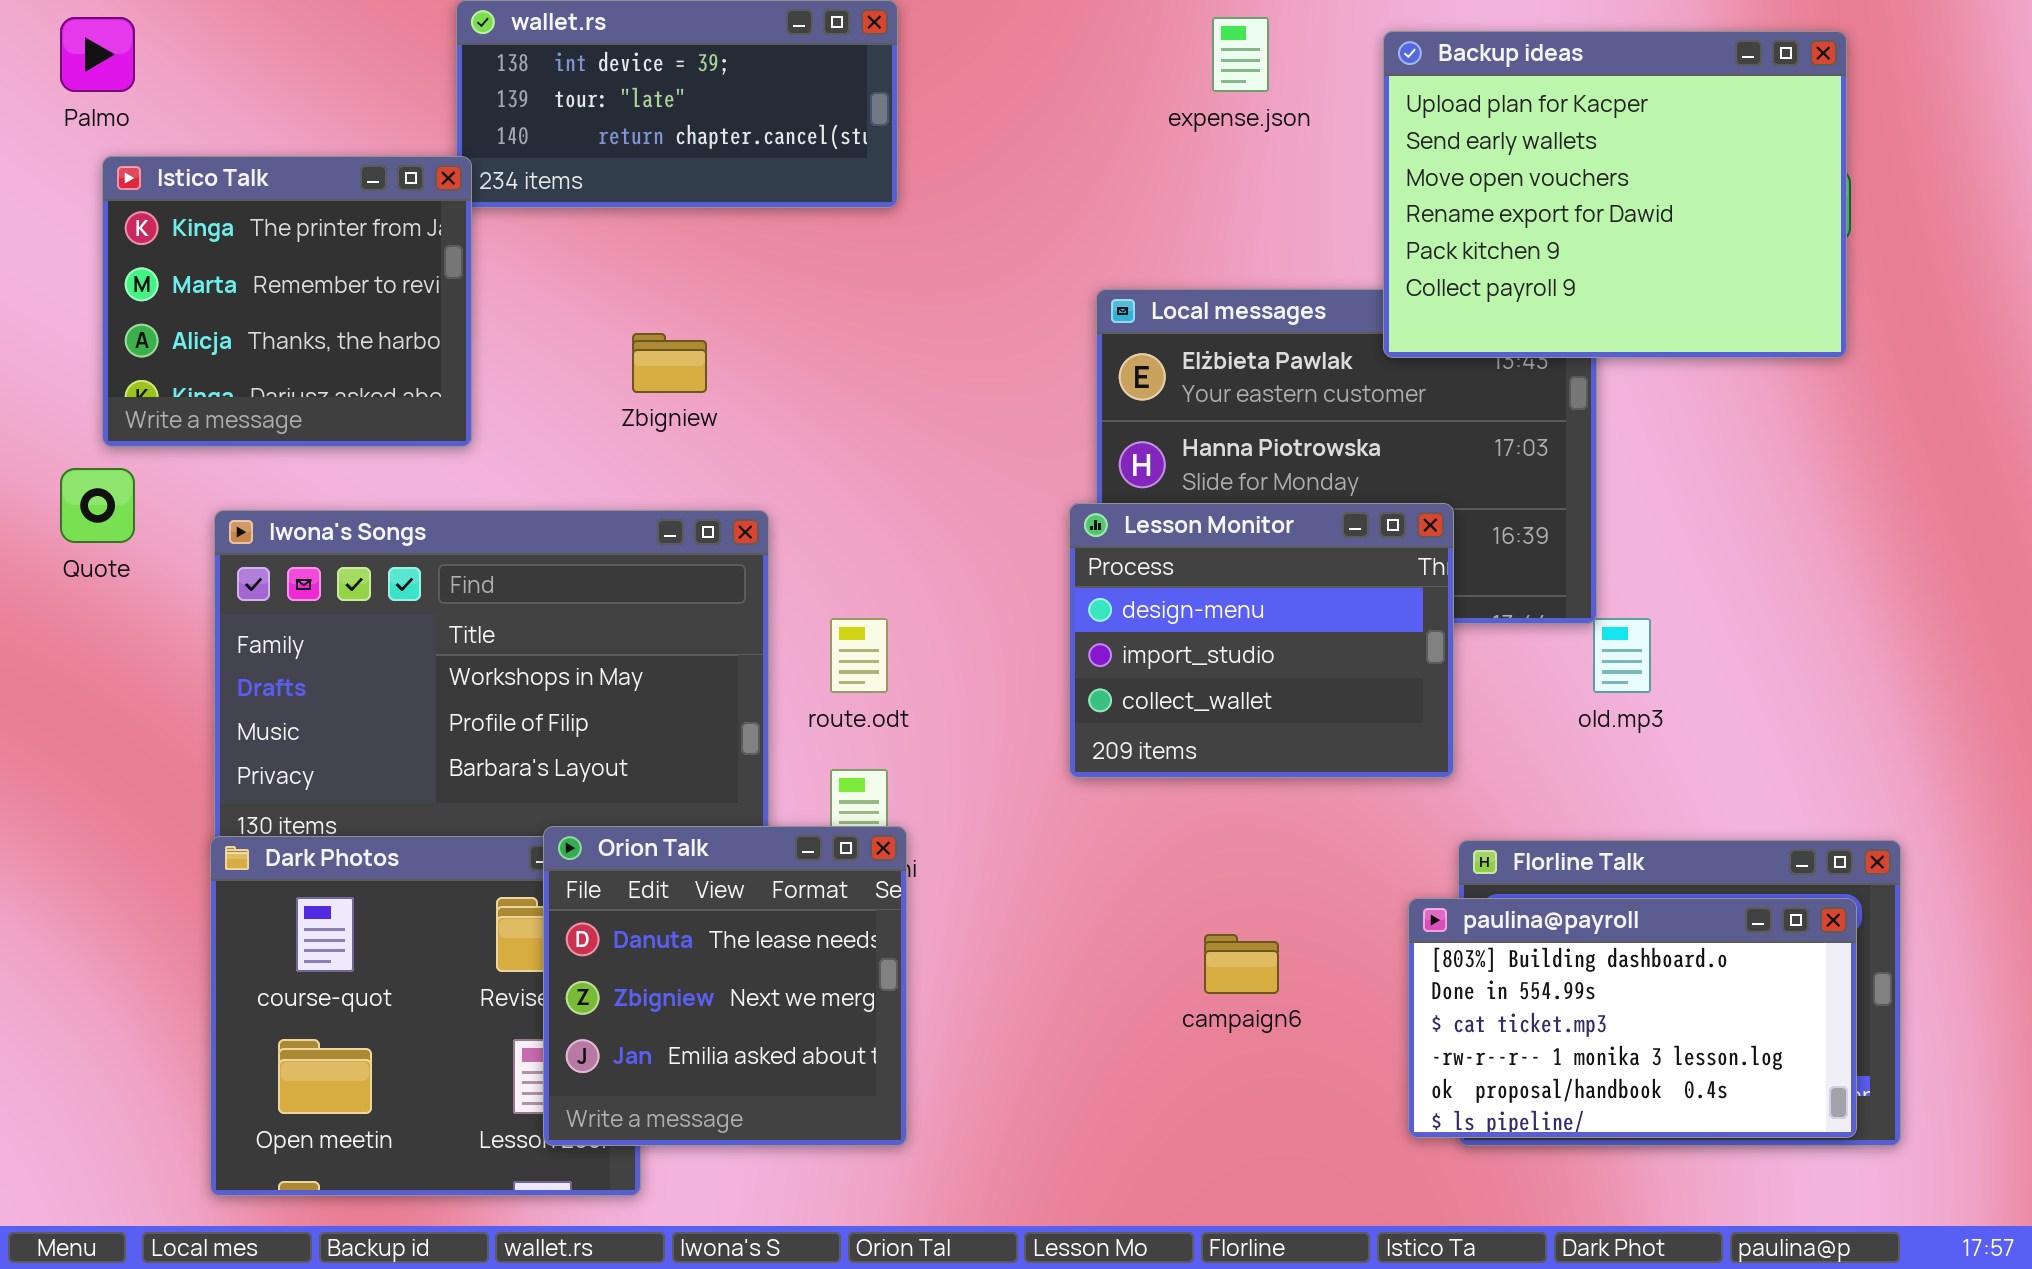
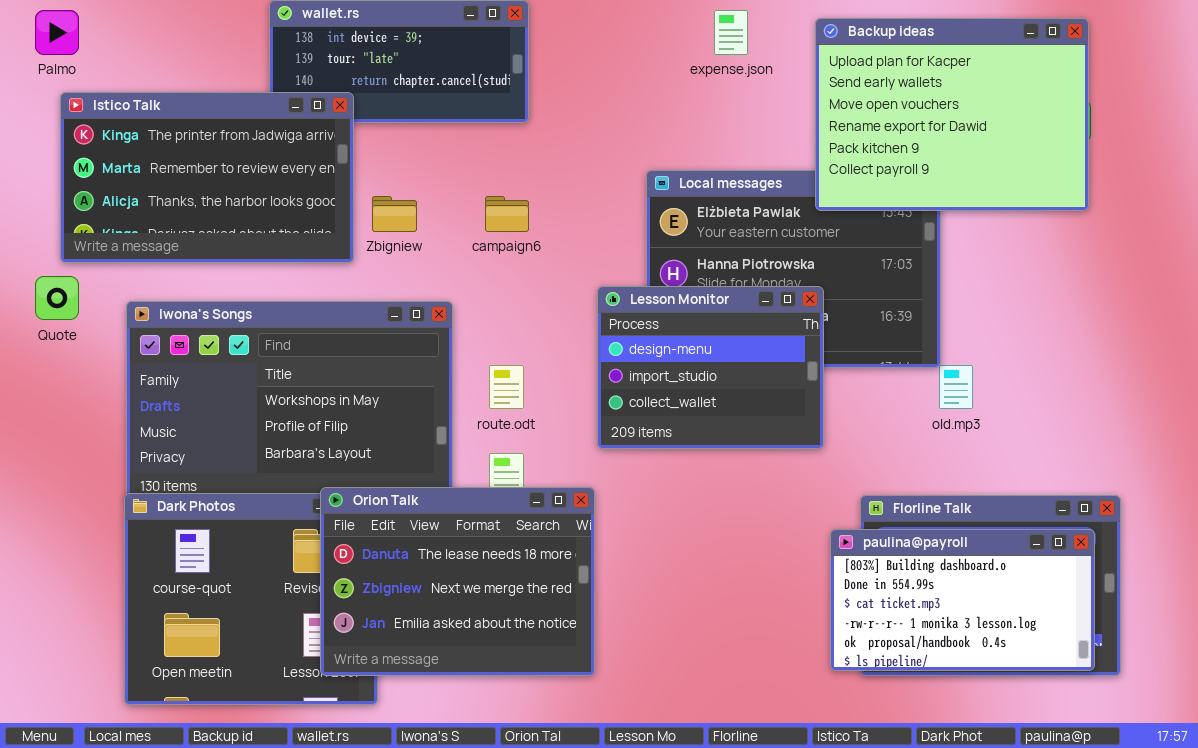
Istico Talk: [102,156,472,447] -> [60,92,354,263], resized
Lesson Monitor: [1069,503,1454,778] -> [597,286,824,449], moved
Orion Talk: [543,826,907,1146] -> [320,487,595,676], resized
campaign6: [1204,934,1279,994] -> [485,196,529,232], moved

